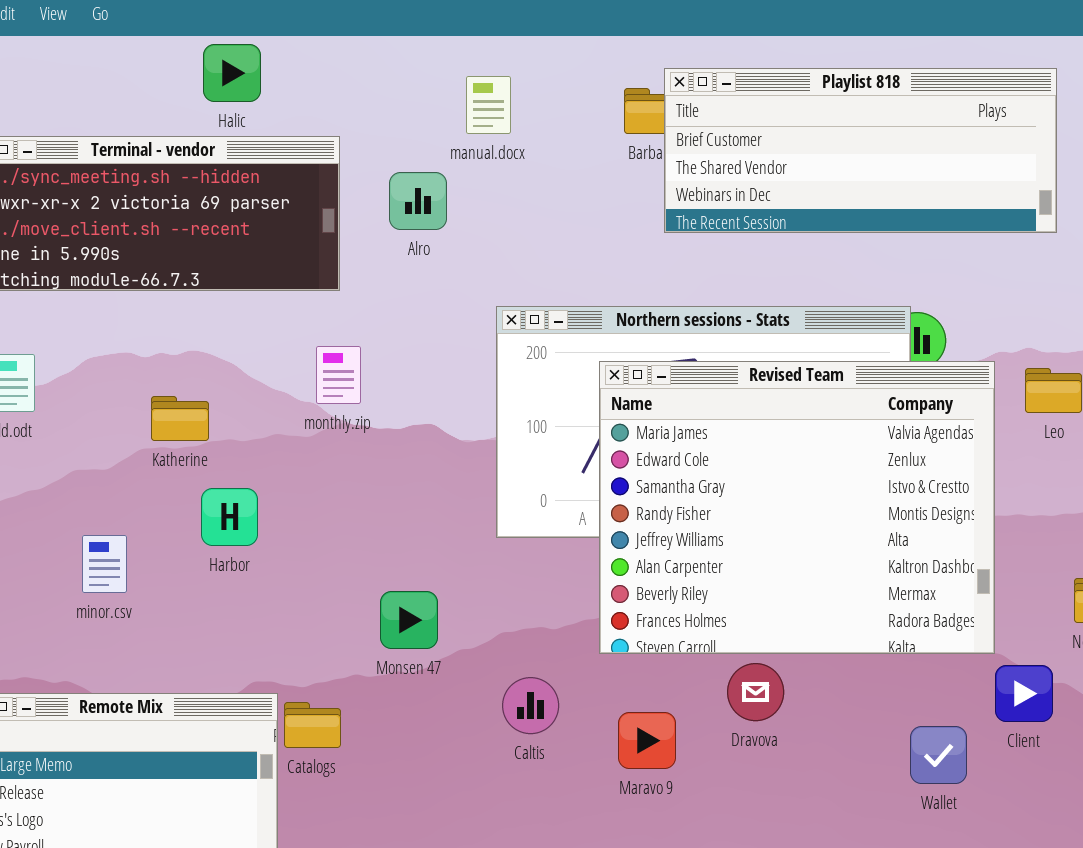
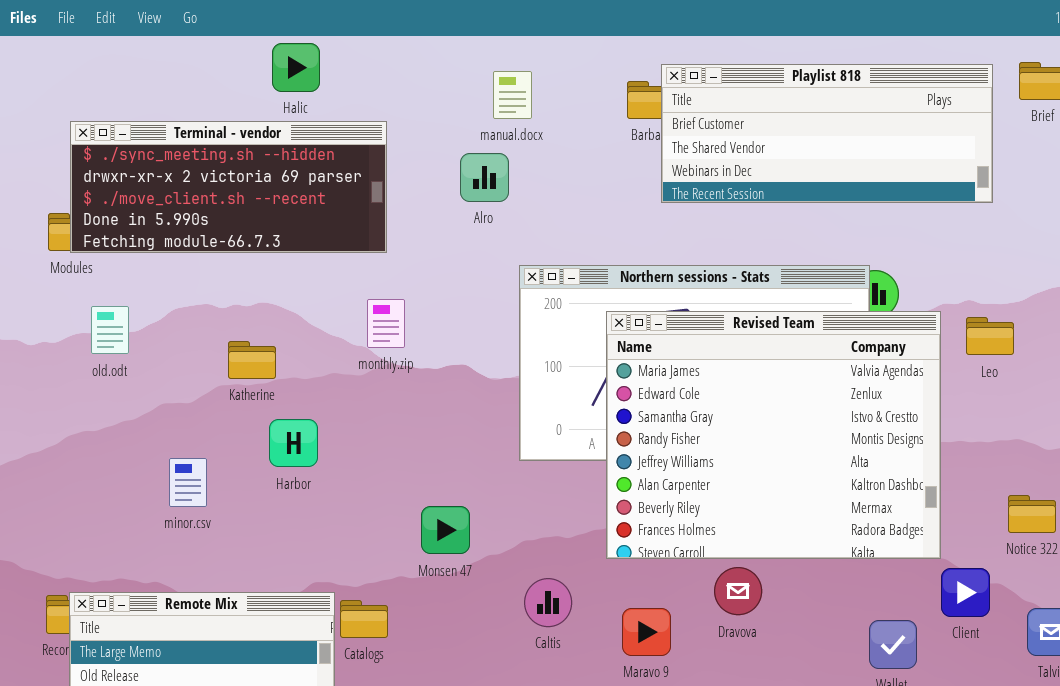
Alro: [389,172,447,230] -> [460,153,509,202], moved

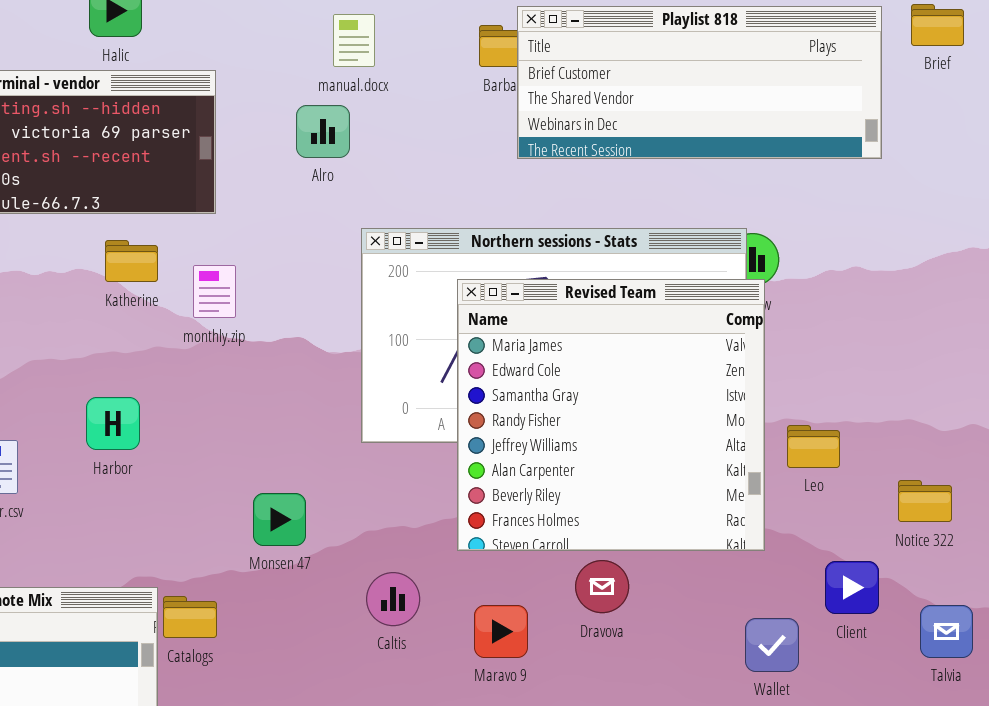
Revised Team: [606,311,941,559] -> [457,279,765,551], resized
Leo: [966,317,1014,355] -> [787,425,840,468], moved
Katherine: [228,341,276,379] -> [105,240,158,282], moved

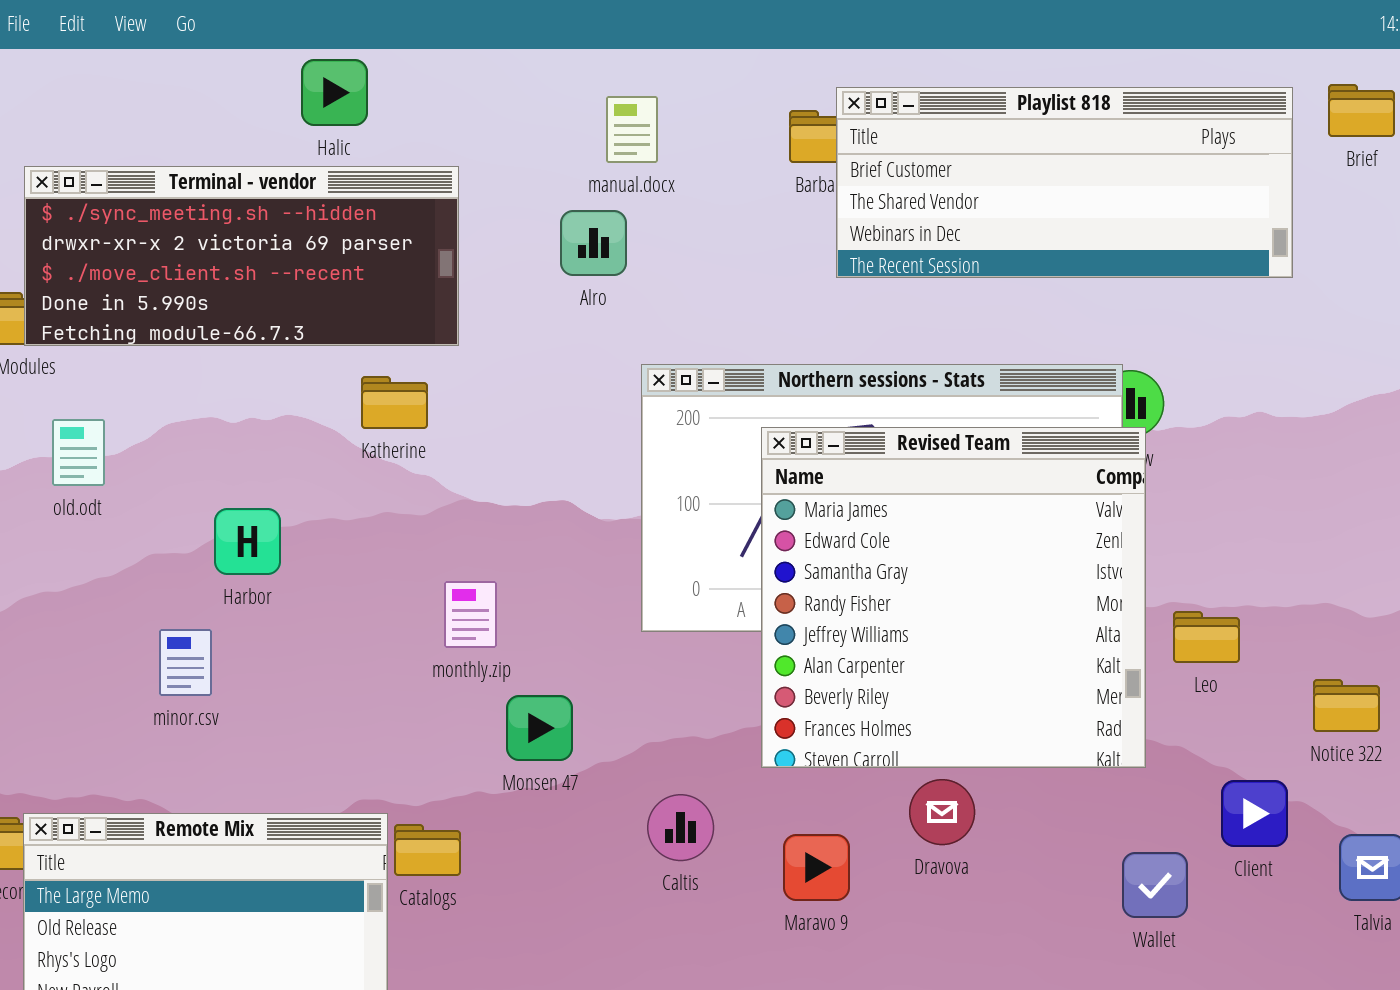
Katherine: [105,240,158,282] -> [361,376,428,429], moved
monthly.zip: [193,265,236,318] -> [444,581,497,648], moved
Harbor: [86,397,140,450] -> [214,508,281,575], moved

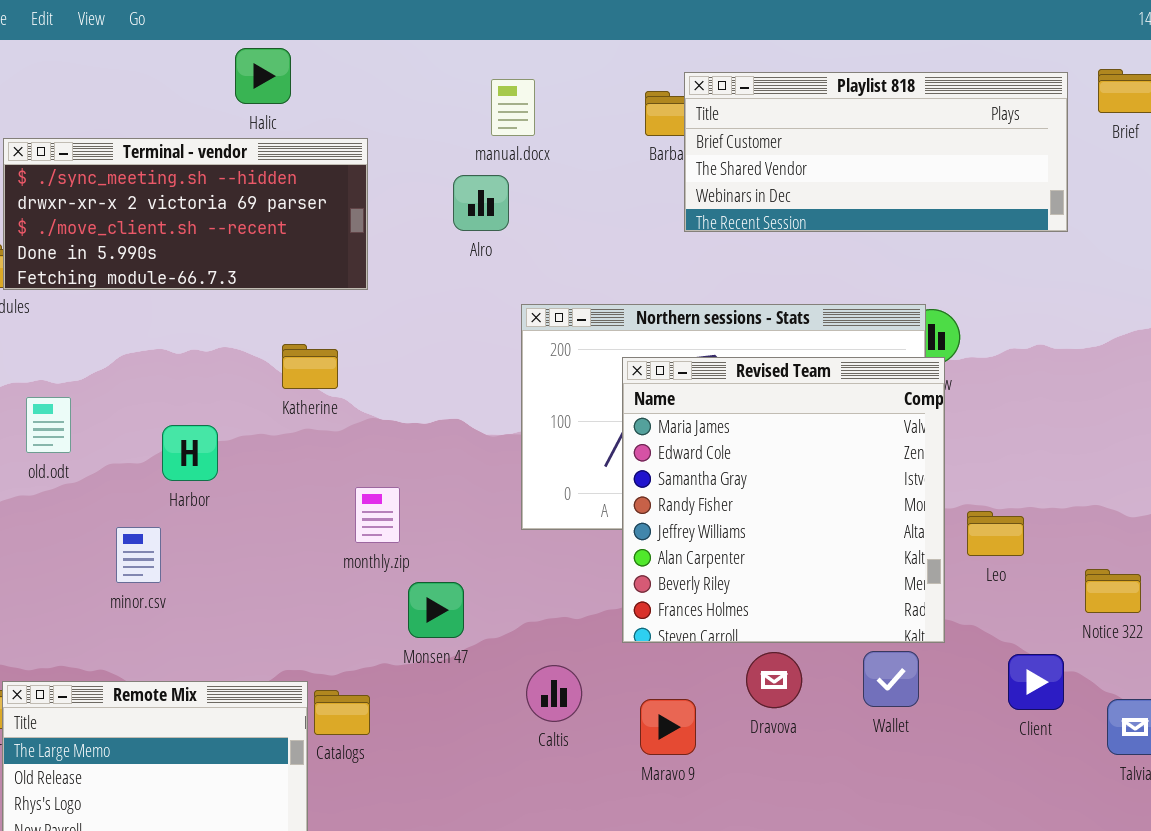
Katherine: [361,376,428,429] -> [282,344,338,389], moved
old.odt: [52,419,105,486] -> [26,397,71,453], moved
Wallet: [1122,852,1188,918] -> [863,651,919,707], moved

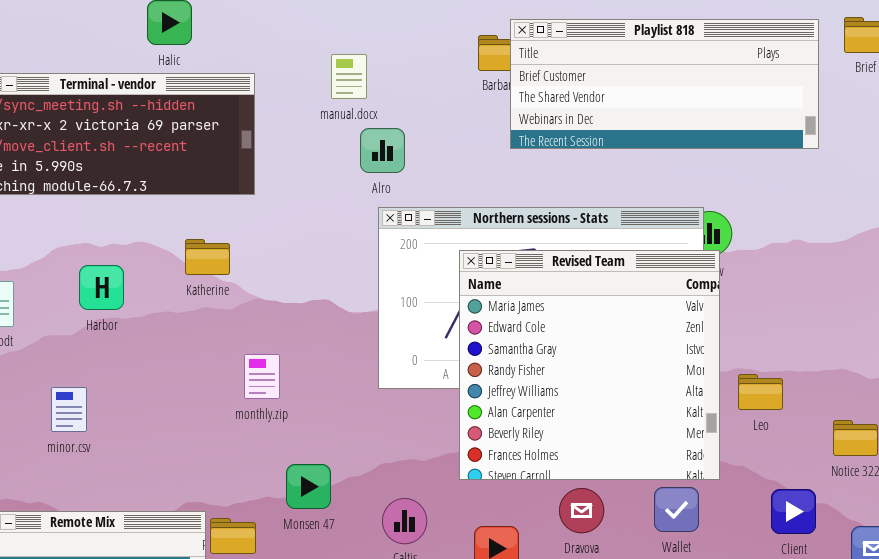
manual.docx: [491,79,535,136] -> [331,54,367,99], moved
Alro: [453,175,509,231] -> [360,128,405,173], moved
Harbor: [162,425,218,481] -> [79,265,124,310], moved
Monsen 47: [408,582,464,638] -> [286,464,331,509], moved

